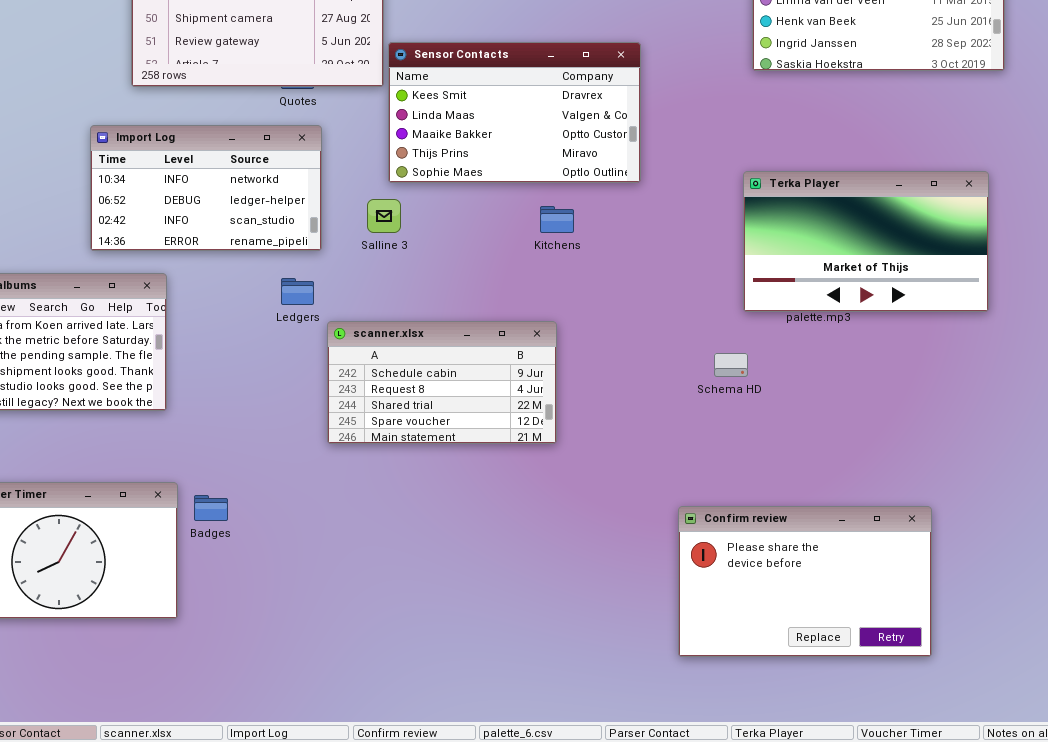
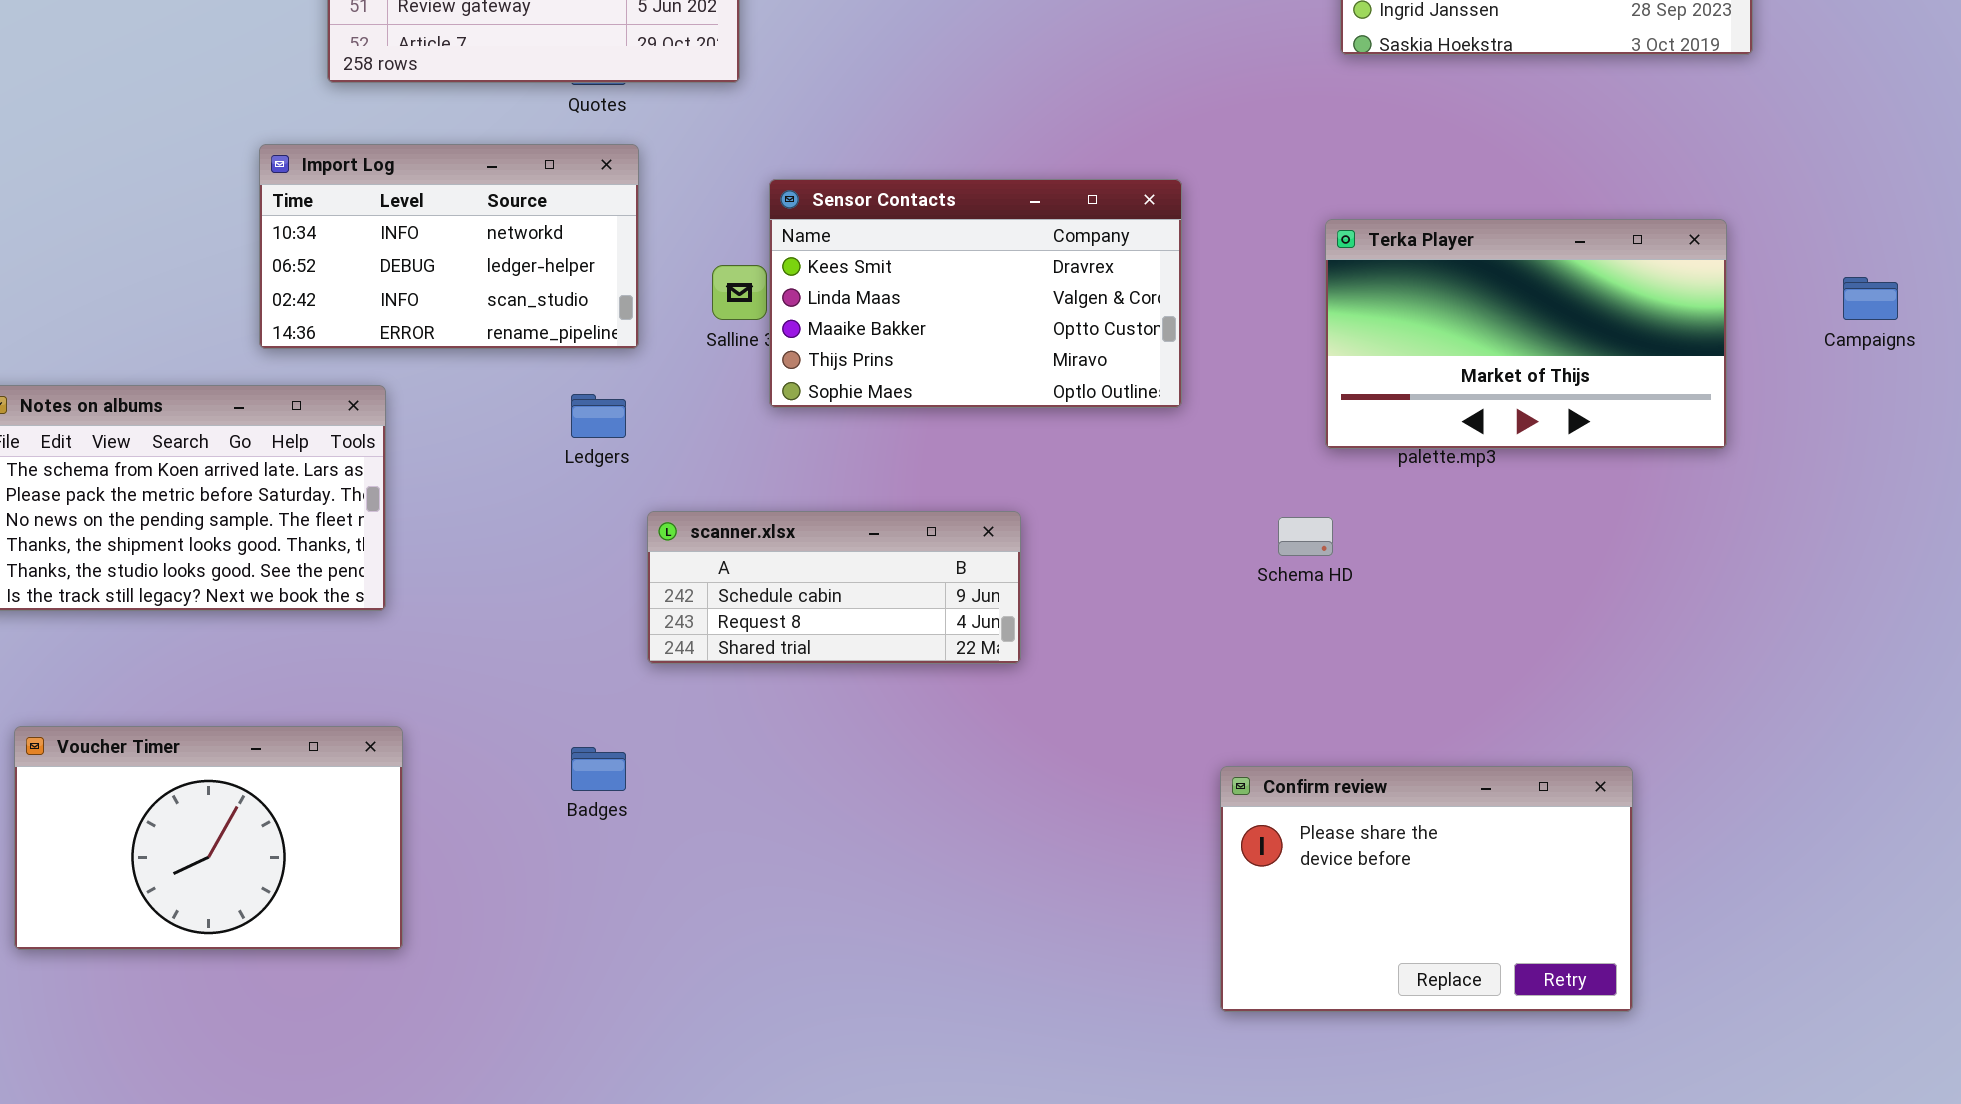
Sensor Contacts: [388,42,641,183] -> [769,179,1182,408], moved
scanner.xlsx: [327,321,557,444] -> [647,511,1021,664], resized
Badges: [194,495,228,521] -> [571,747,626,791], moved

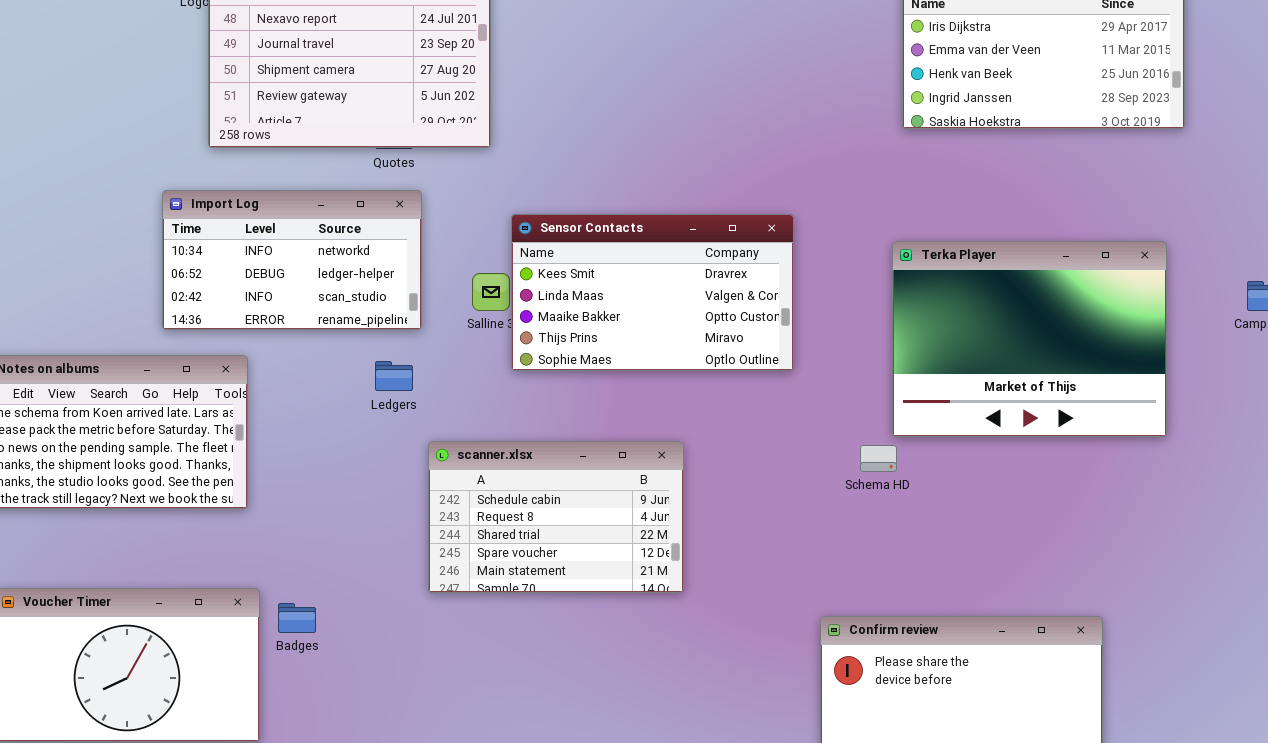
Terka Player: [1325,219,1727,449] -> [892,241,1167,437], resized
scanner.xlsx: [647,511,1021,664] -> [428,441,684,593], resized
Badges: [571,747,626,791] -> [278,603,316,633], moved

